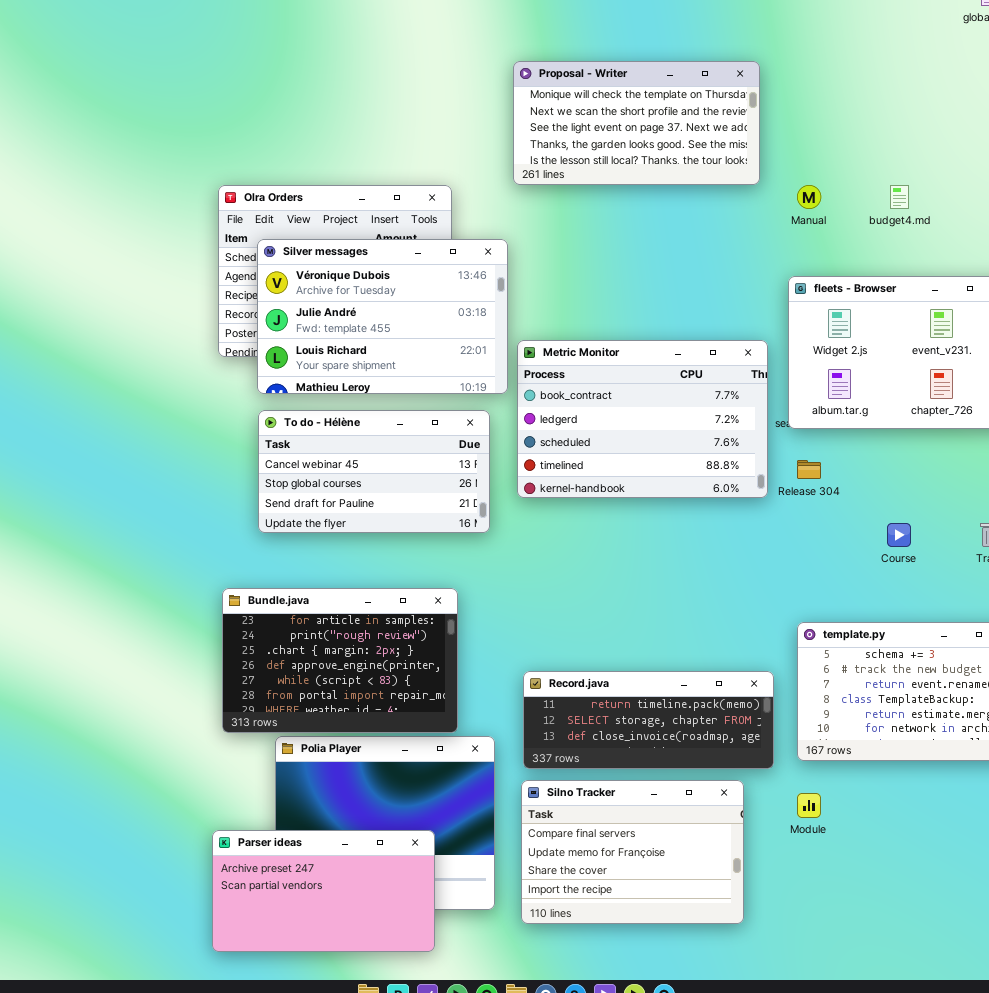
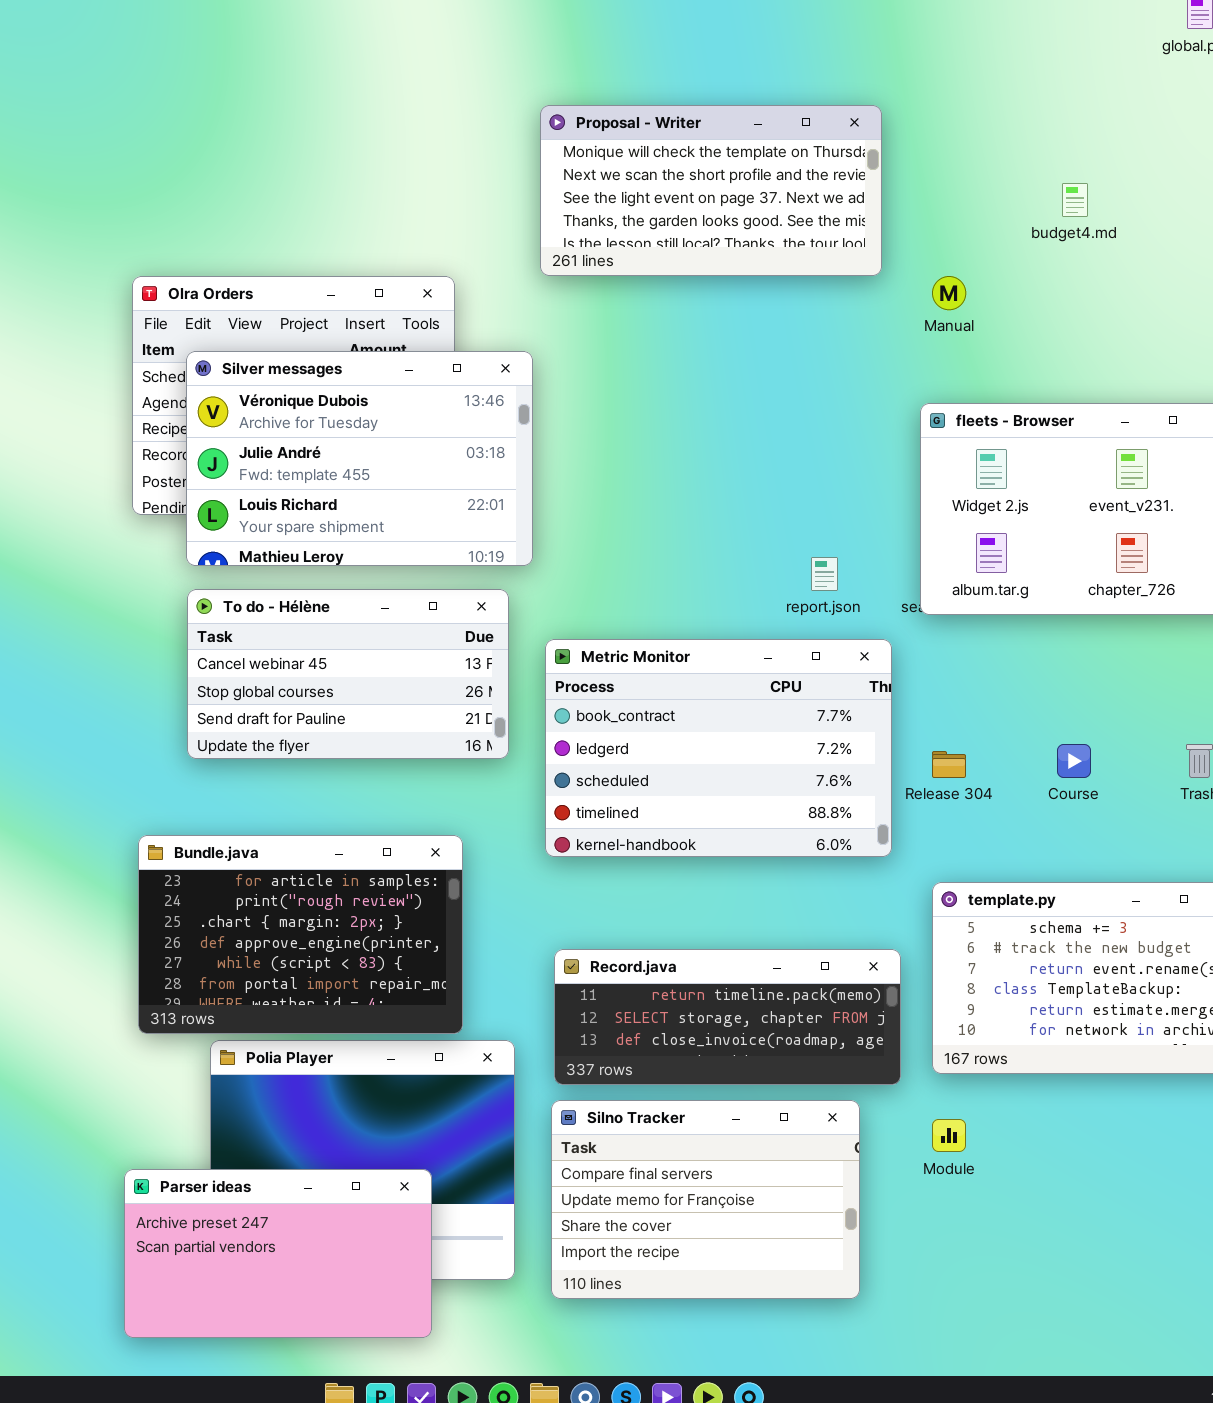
budget4.md: [890,185,909,209] -> [1062,183,1088,217], moved
Metric Monitor: [517,340,768,498] -> [545,639,892,857], moved
Release 304: [797,460,821,479] -> [932,751,966,778], moved

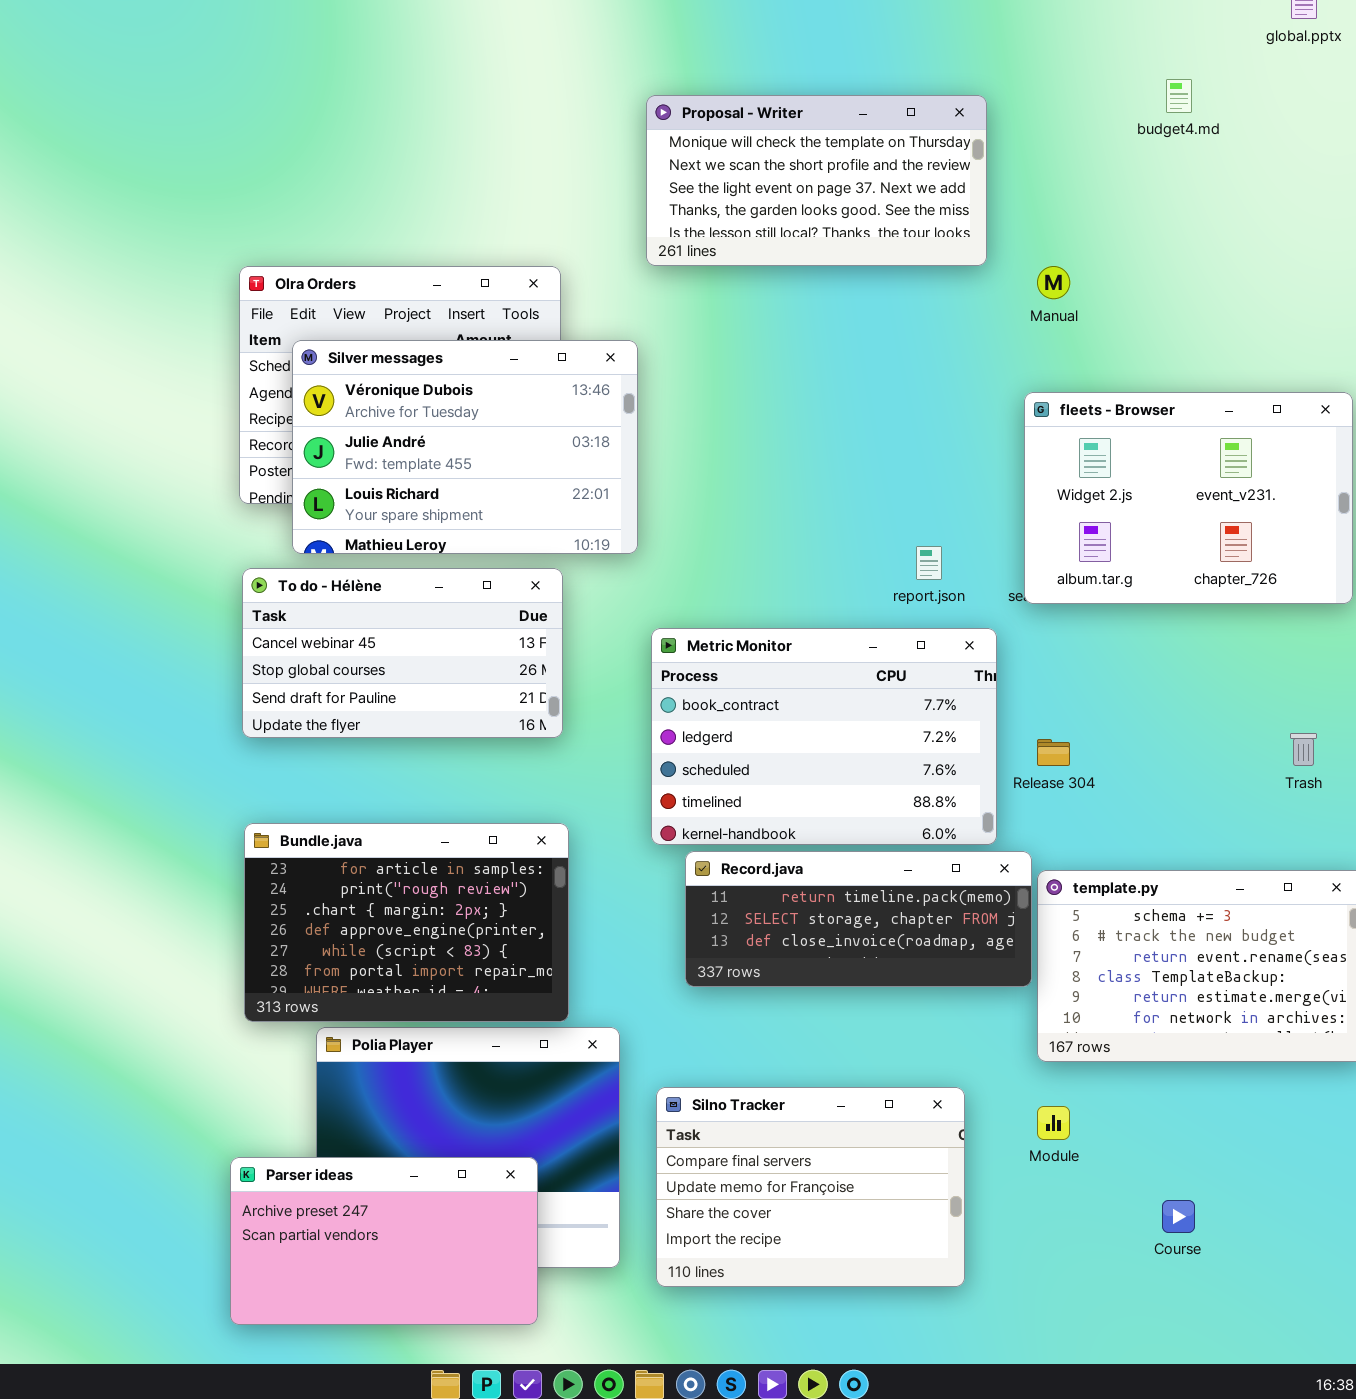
budget4.md: [1062,183,1088,217] -> [1166,79,1192,113], moved
To do - Hélène: [187,589,509,759] -> [242,568,563,738], moved
Course: [1057,744,1091,778] -> [1162,1200,1195,1233], moved
Record.java: [554,949,901,1085] -> [685,851,1032,987], moved

